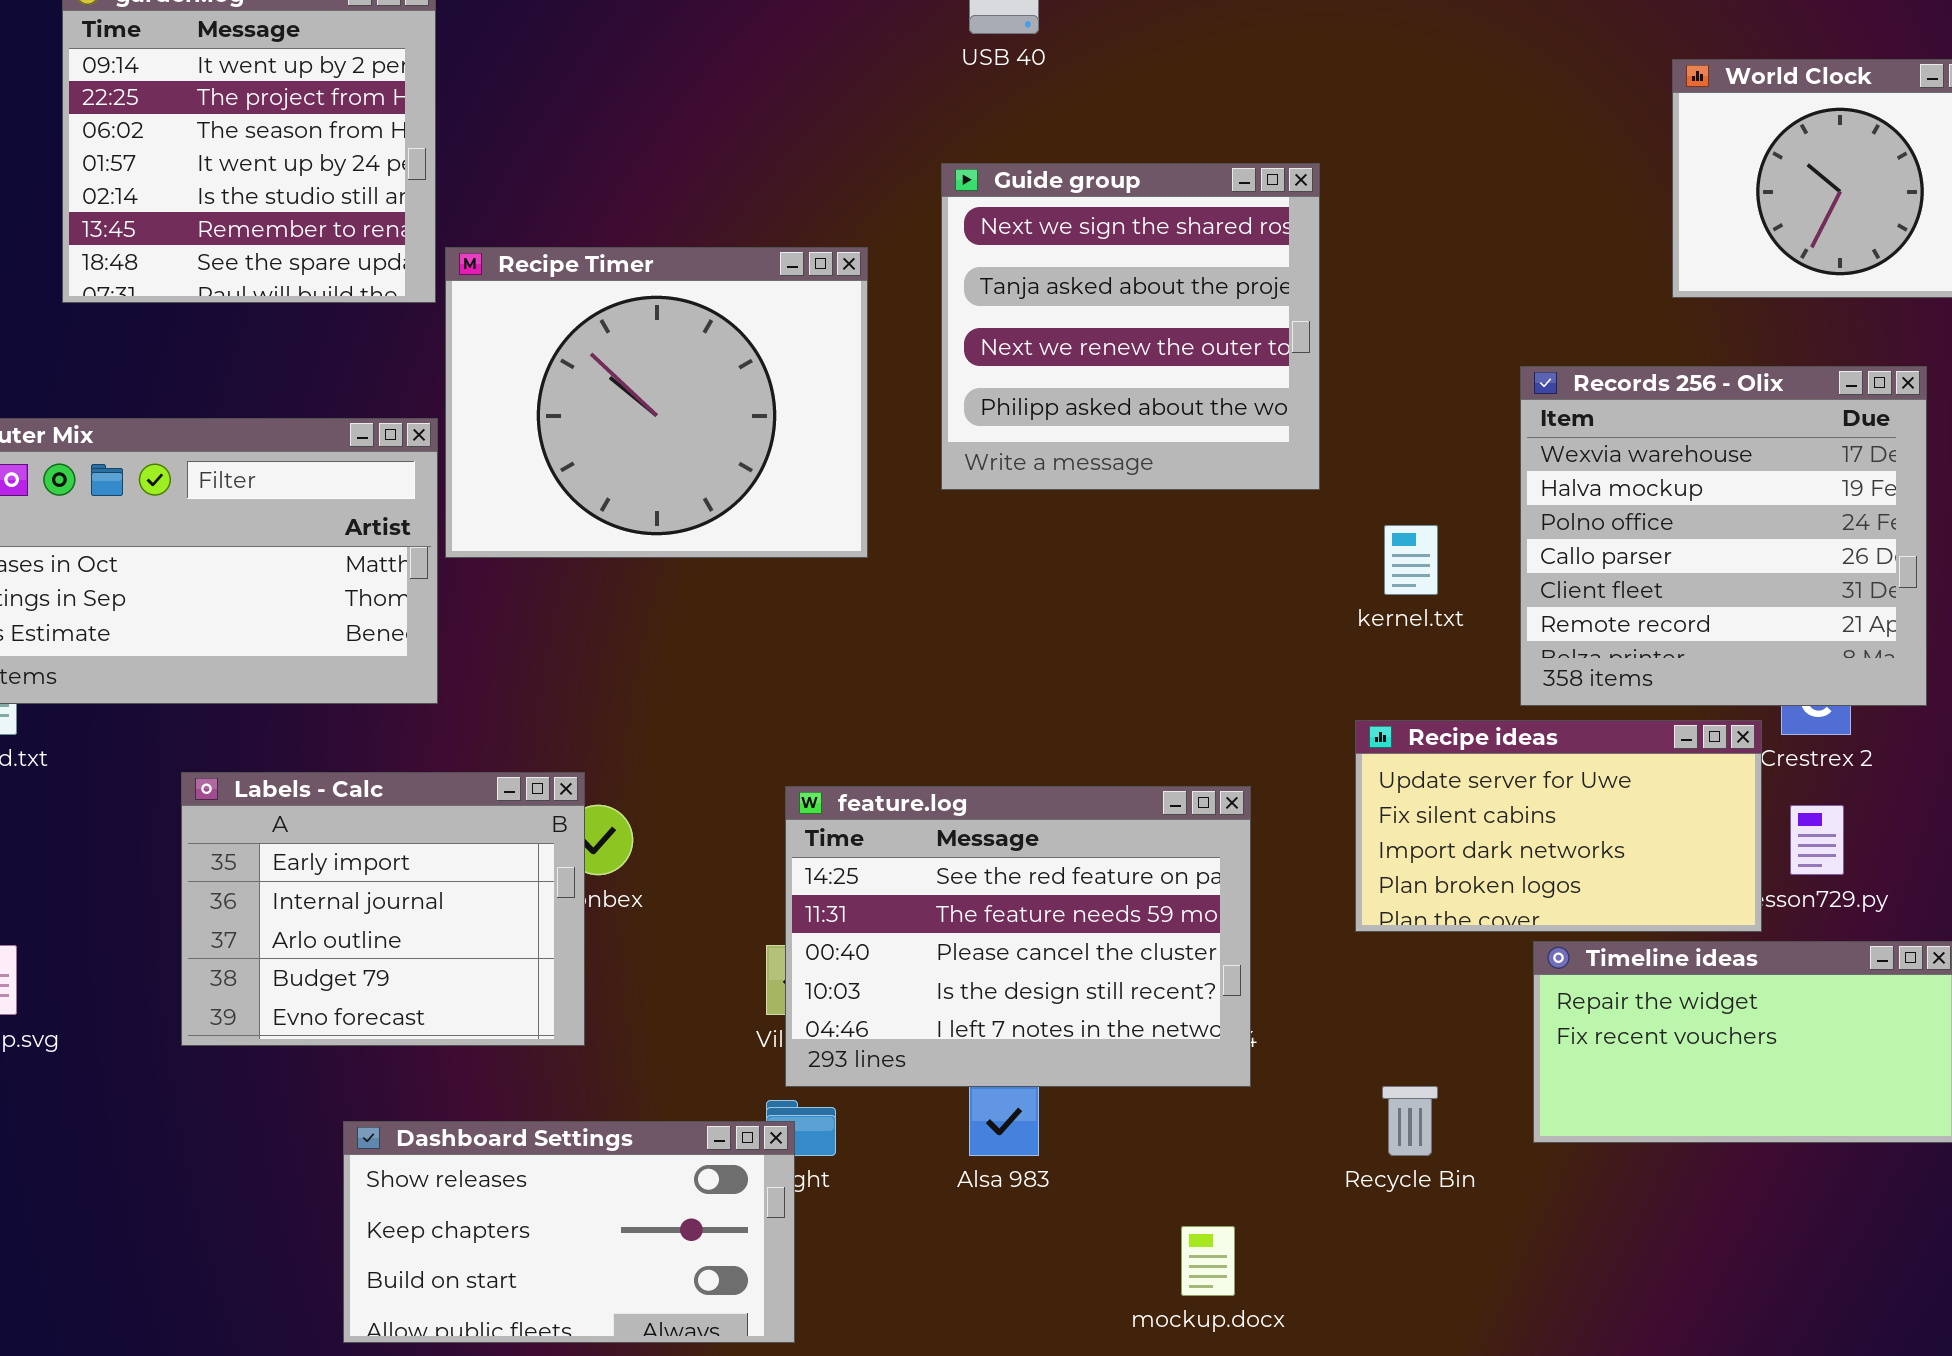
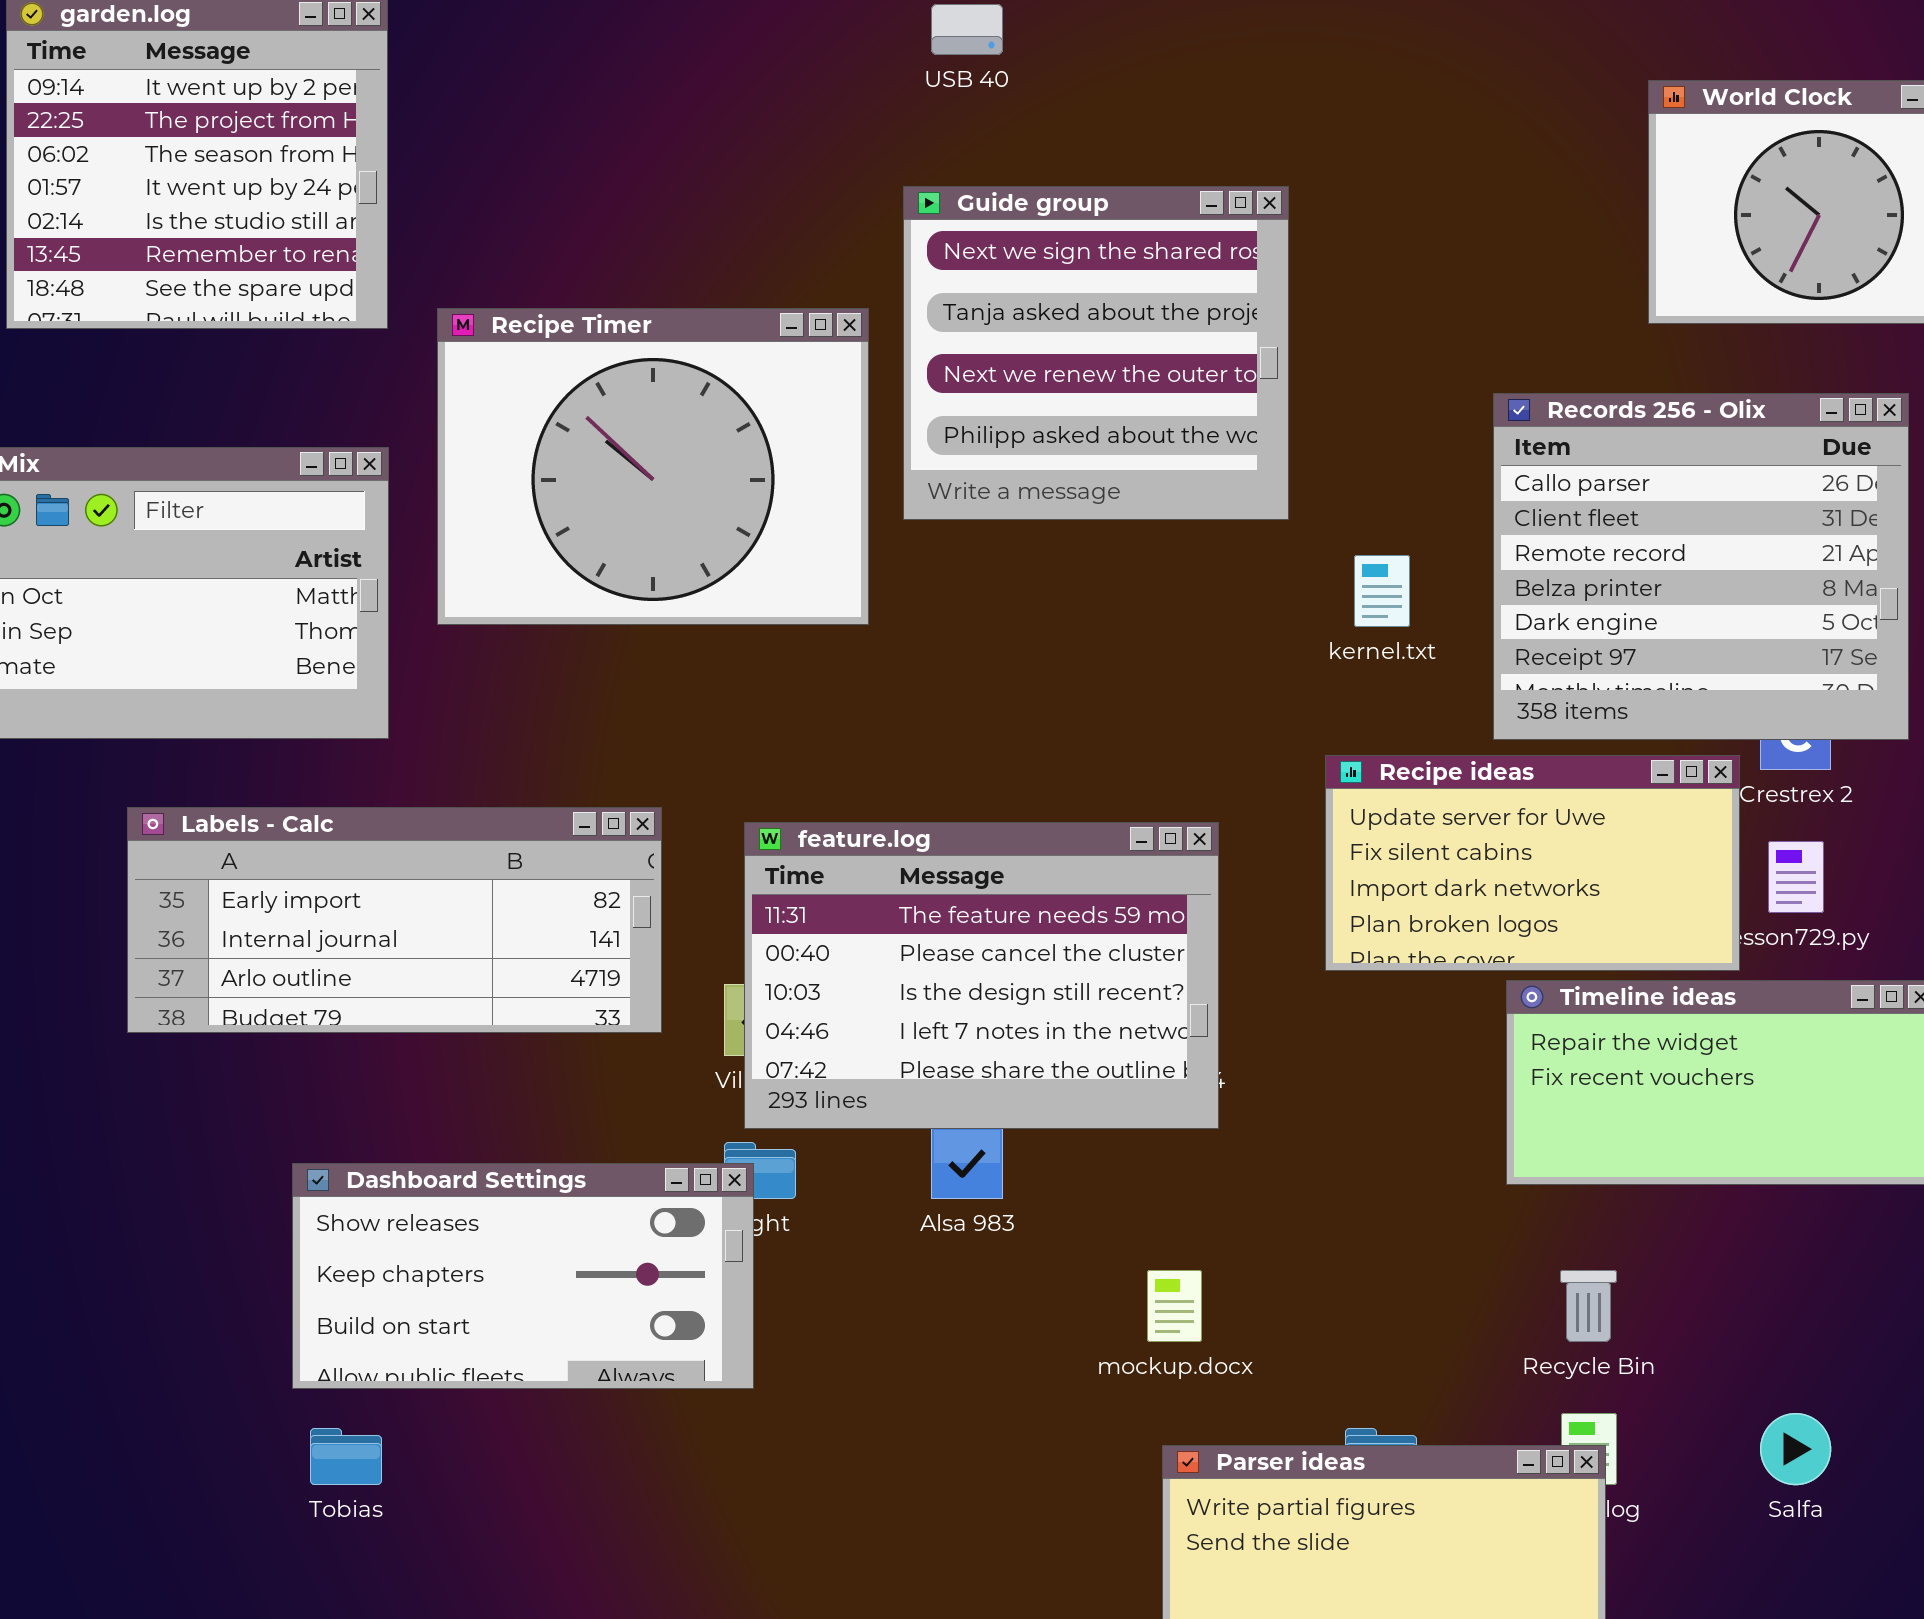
Recipe Timer: [445,247,868,558] -> [437,308,869,625], moved
Records 256 - Olix: [1520,366,1927,706] -> [1493,393,1909,740], scrolled down 3 rows
Labels - Calc: [181,772,585,1046] -> [127,807,662,1033], resized
feature.log: [785,786,1251,1087] -> [744,822,1219,1129], scrolled down 1 row
Recycle Bin: [1382,1086,1438,1156] -> [1560,1270,1617,1342], moved

